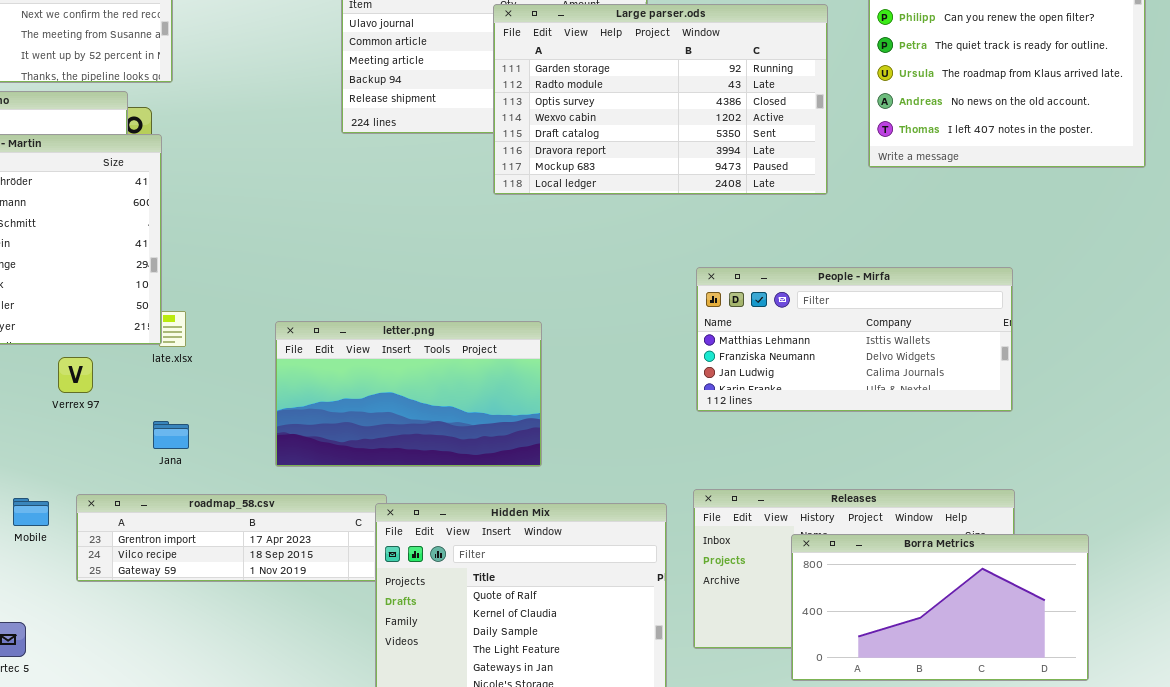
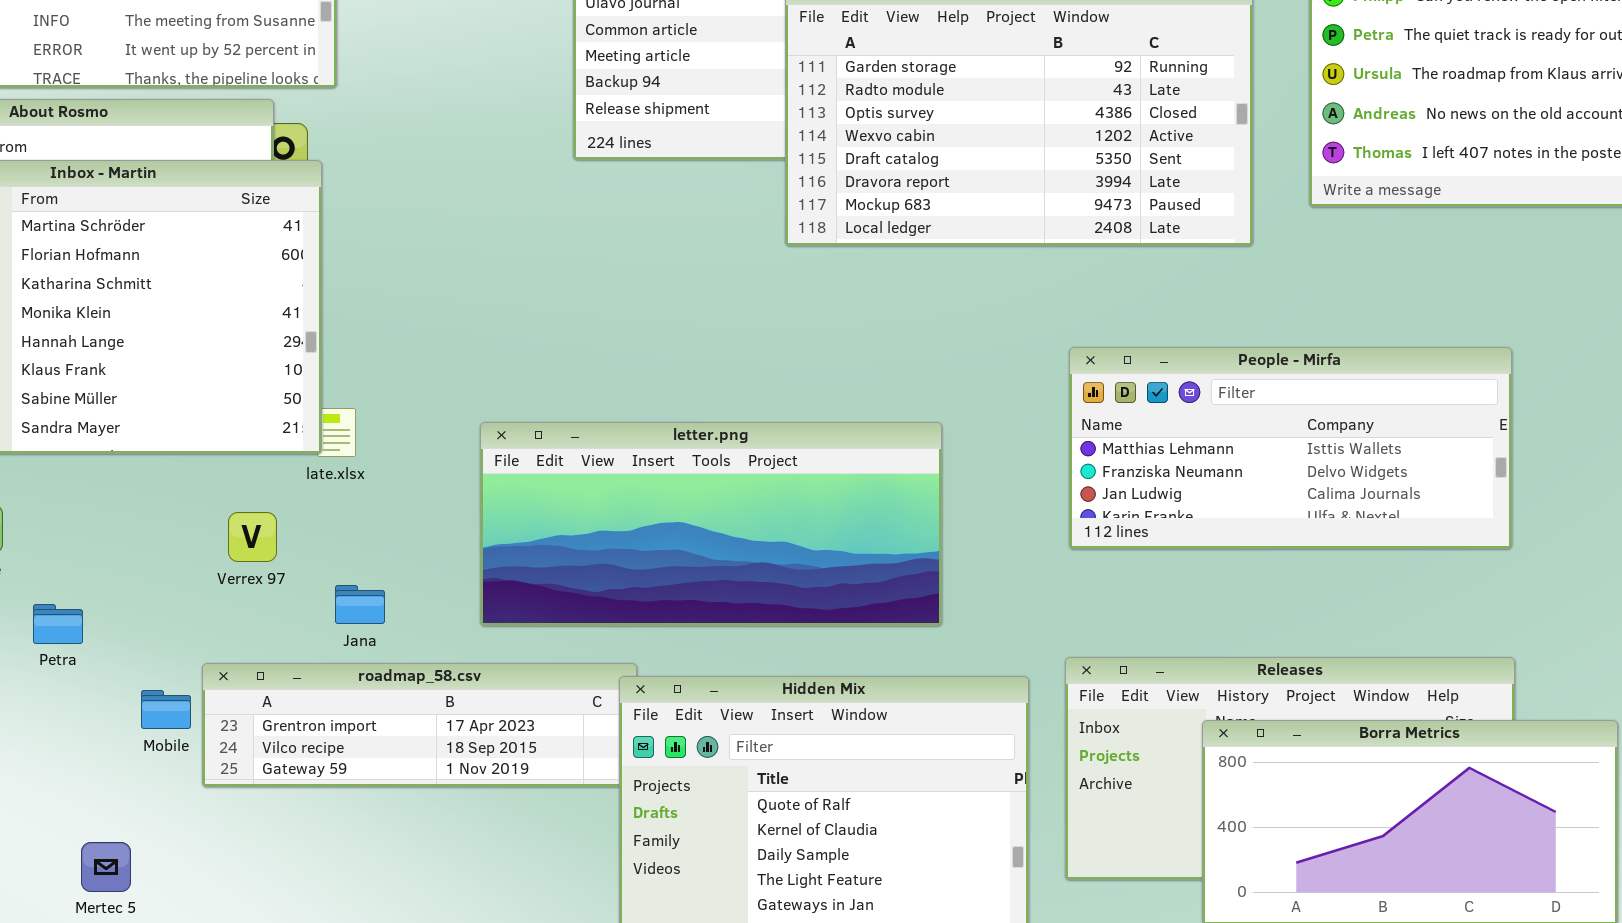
letter.png: [275,321,542,467] -> [480,422,942,626], resized
Verrex 97: [58,357,93,393] -> [228,512,277,562], moved
Jana: [153,421,189,449] -> [335,585,385,624], moved
Mobile: [13,498,49,526] -> [141,690,191,729], moved

